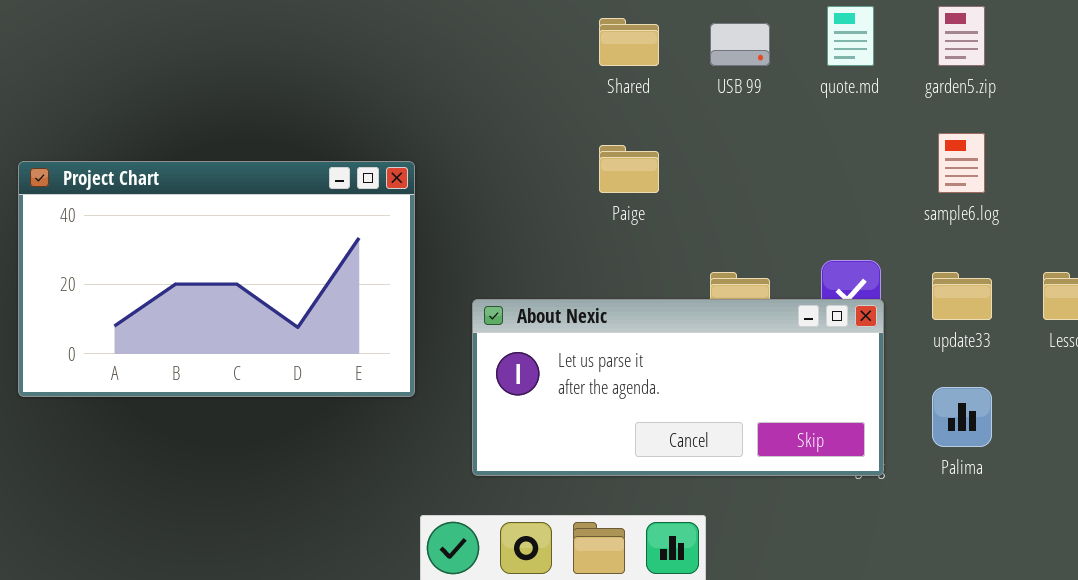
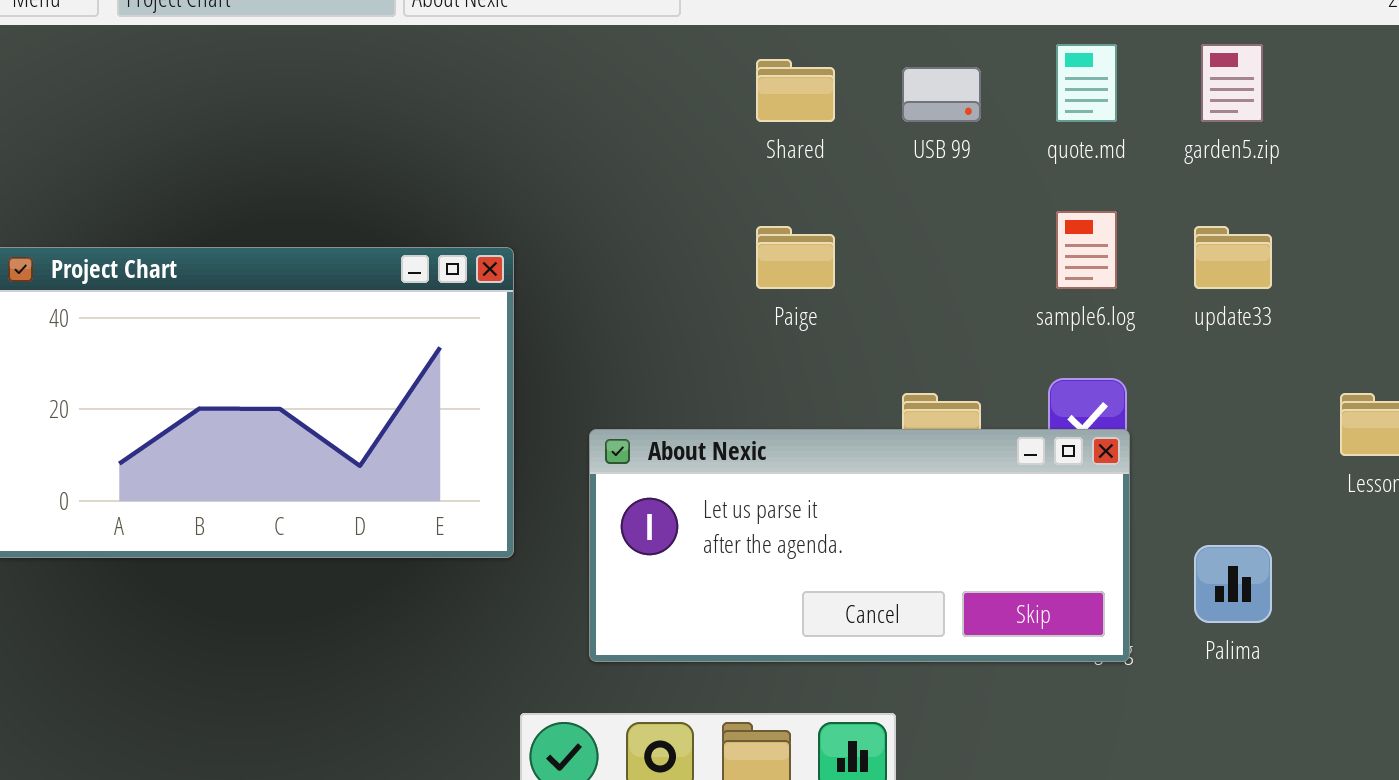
sample6.log: [938,133,985,193] -> [1056,211,1117,289], moved
update33: [932,272,992,320] -> [1194,226,1272,289], moved

